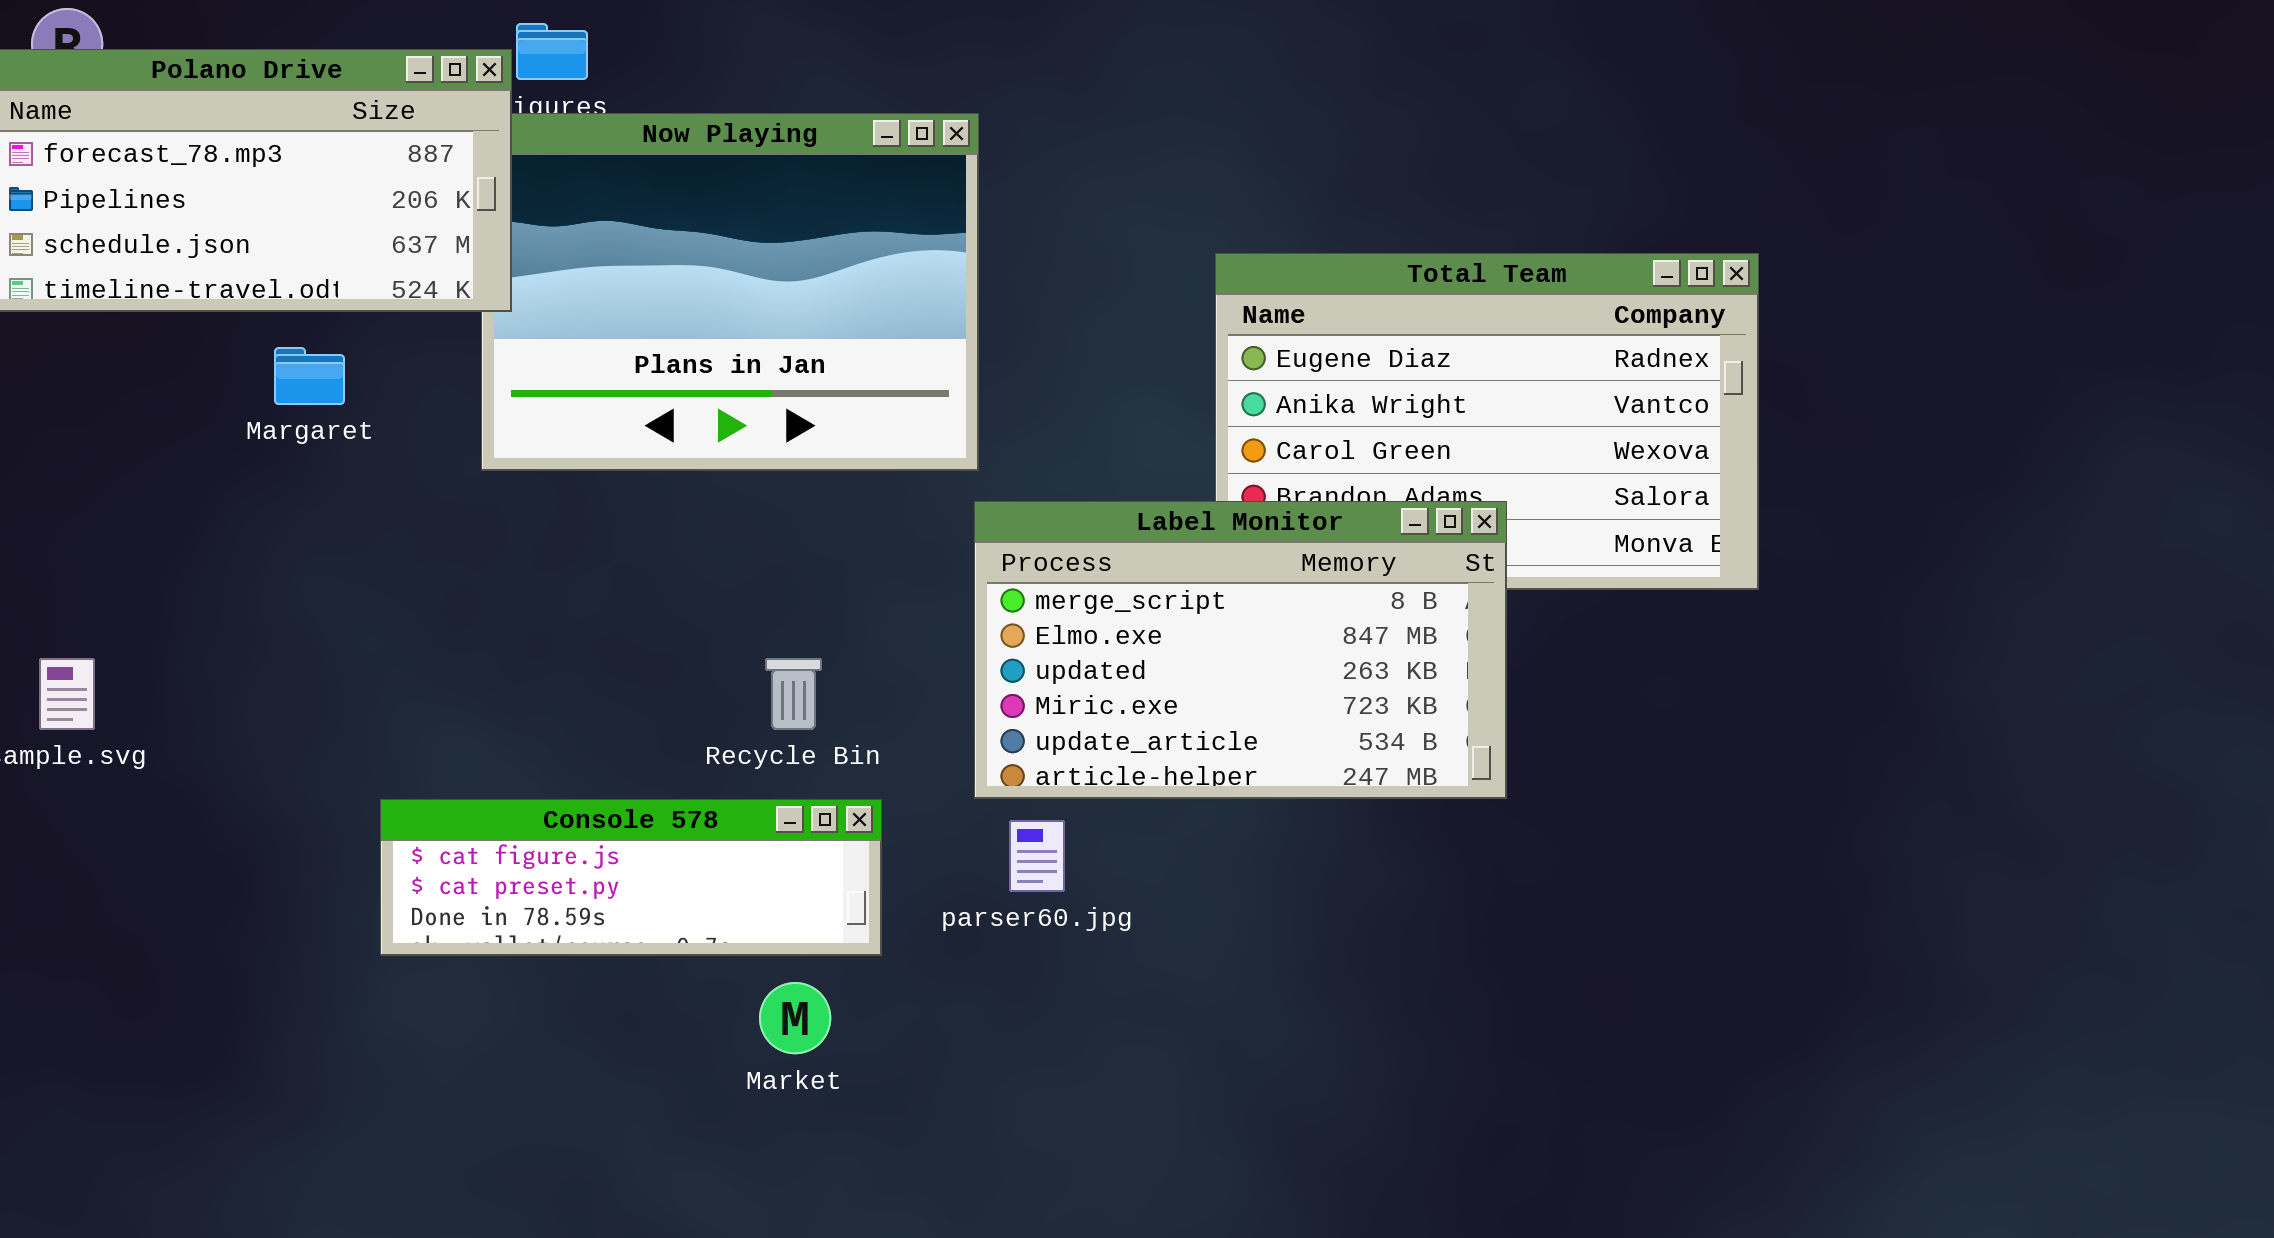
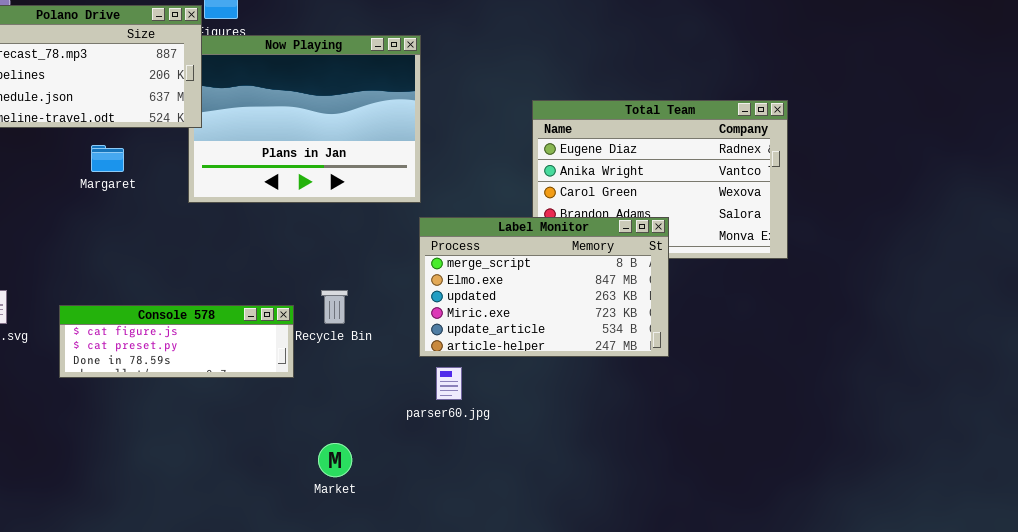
Console 578: [380,799,882,956] -> [59,305,294,378], moved

